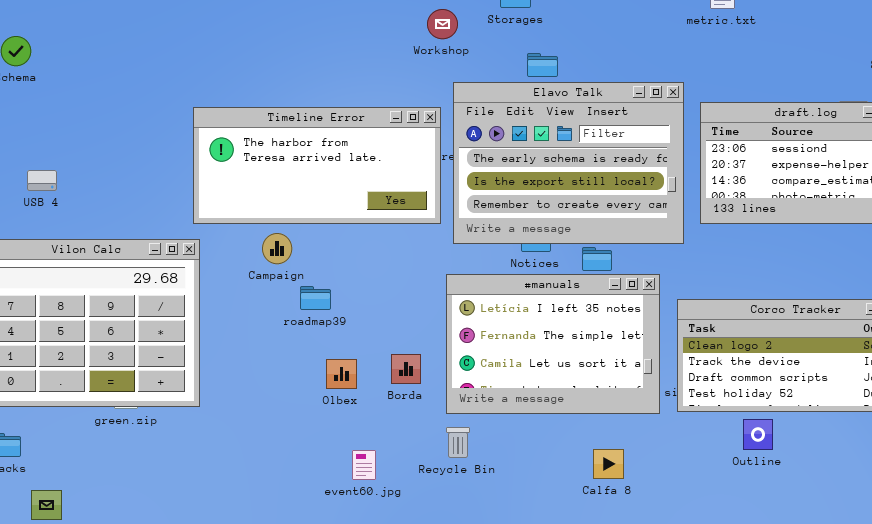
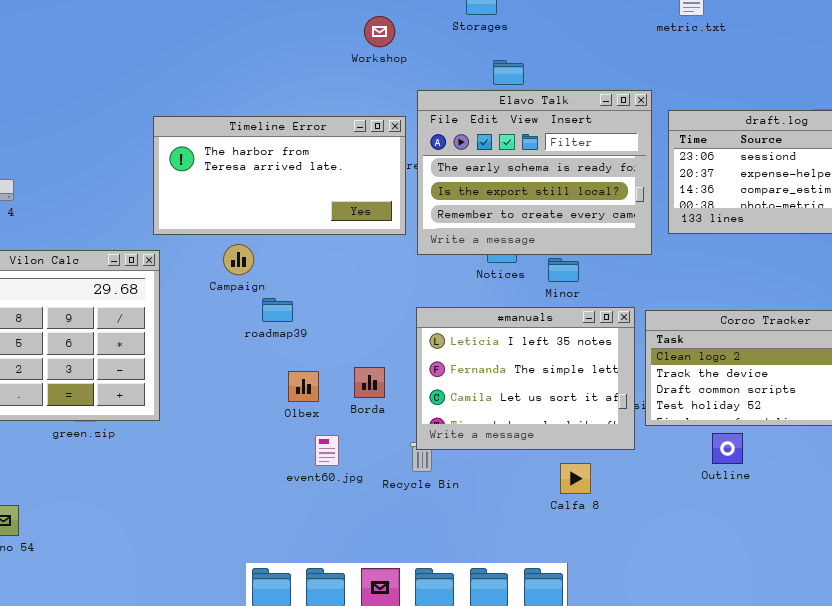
Workshop: [427,9,458,39] -> [364,16,395,47], moved
#manuals: [446,274,660,414] -> [416,307,635,450], moved
event60.jpg: [352,450,376,480] -> [315,435,339,466], moved

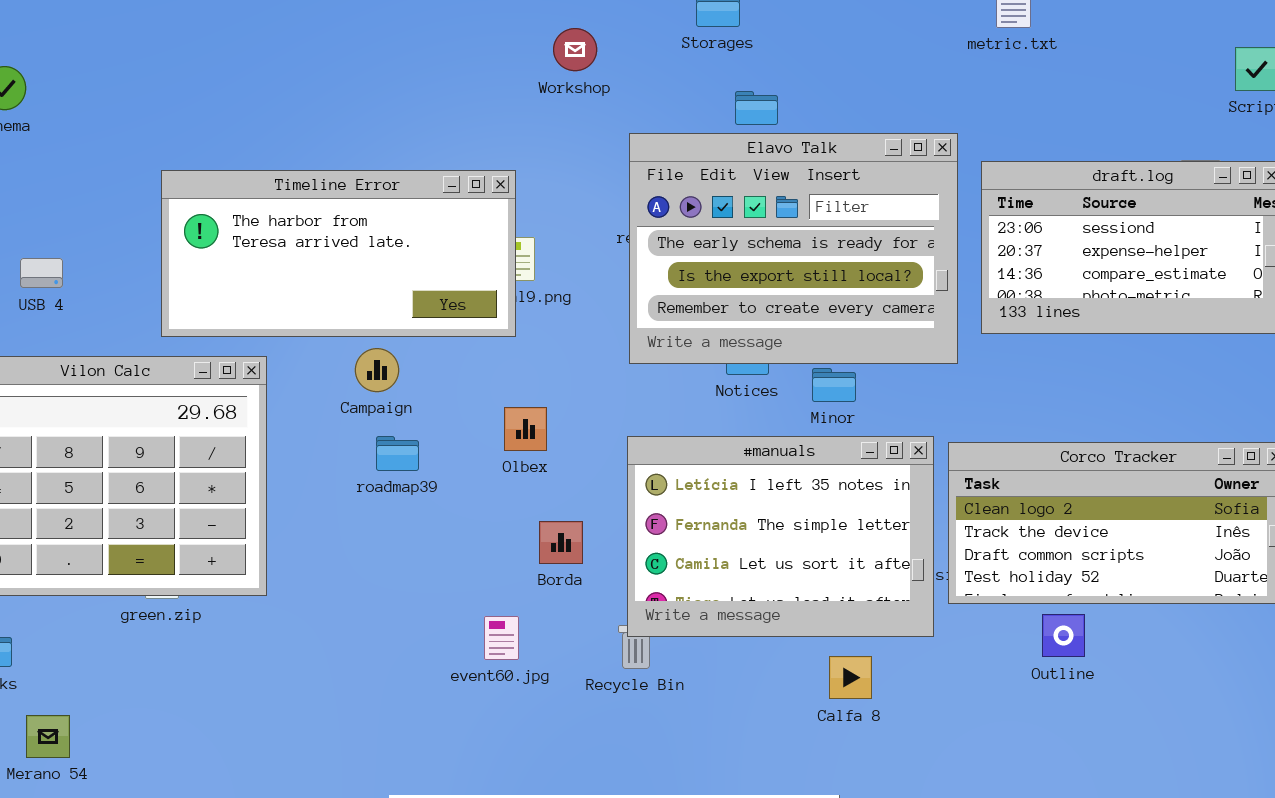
Timeline Error: [153,116,406,235] -> [161,170,516,337], moved
roadmap39: [262,298,293,322] -> [376,436,419,471], moved
Olbex: [288,371,319,402] -> [504,407,547,451], moved

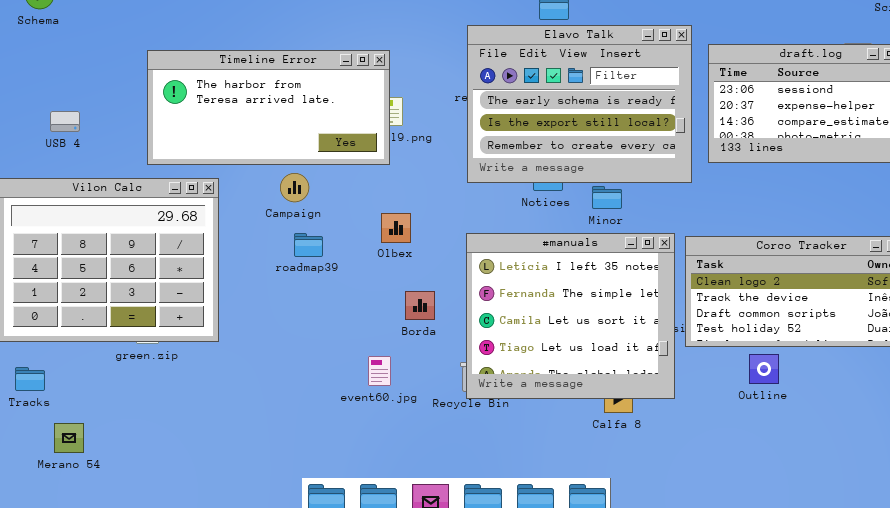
#manuals: [627,436,934,637] -> [466,233,675,399], resized

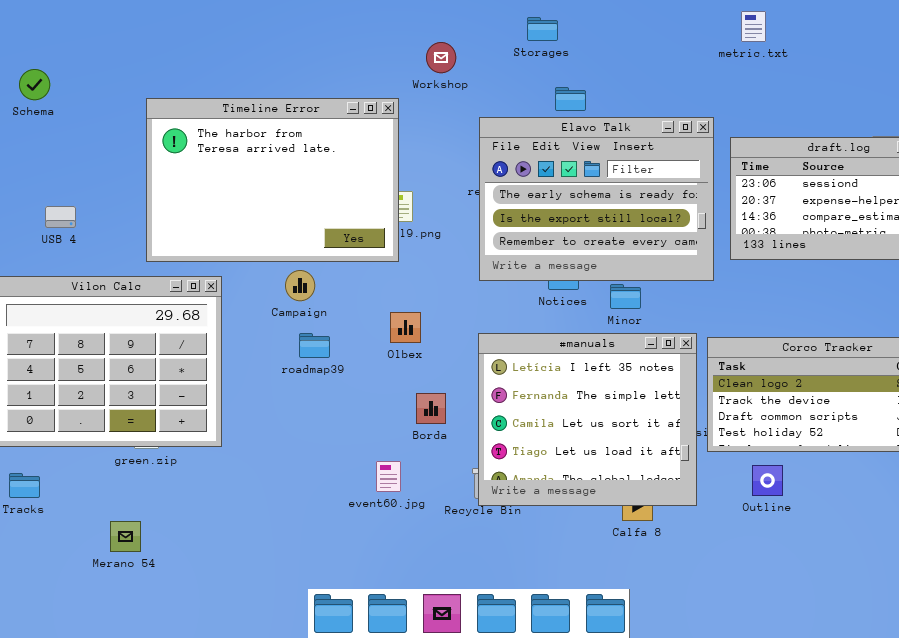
Timeline Error: [147,50,390,165] -> [146,98,399,262], resized
Outline: [749,354,779,384] -> [752,465,783,496], moved
Merano 54: [54,423,84,453] -> [110,521,141,552], moved

